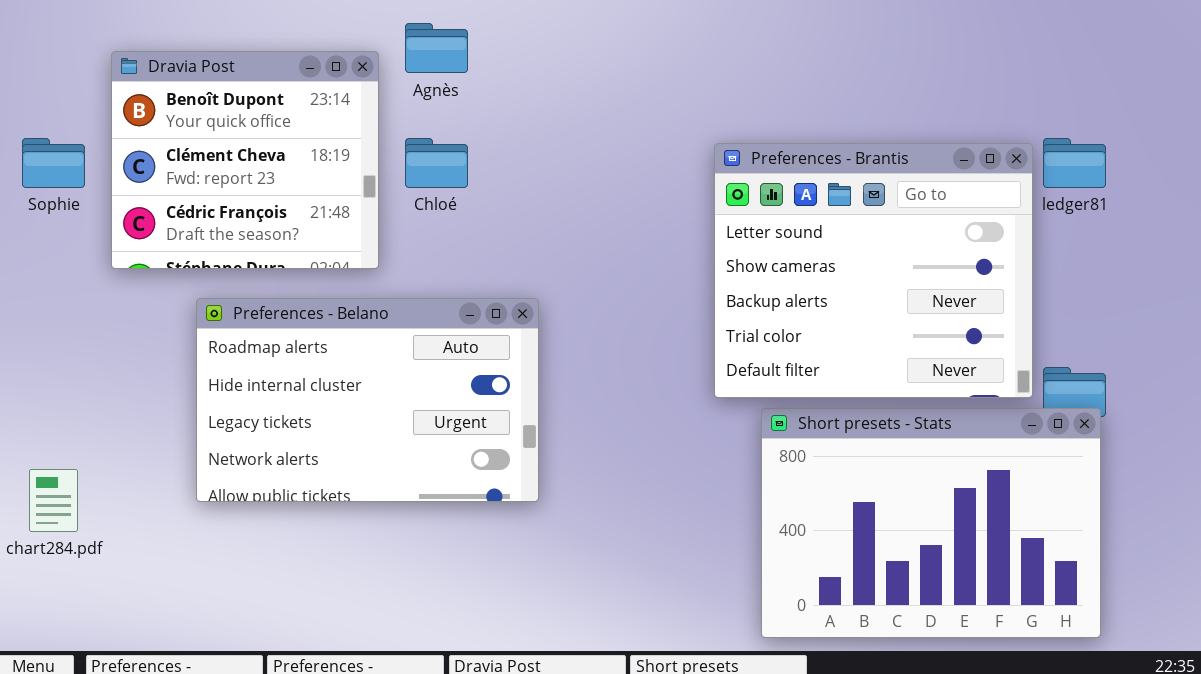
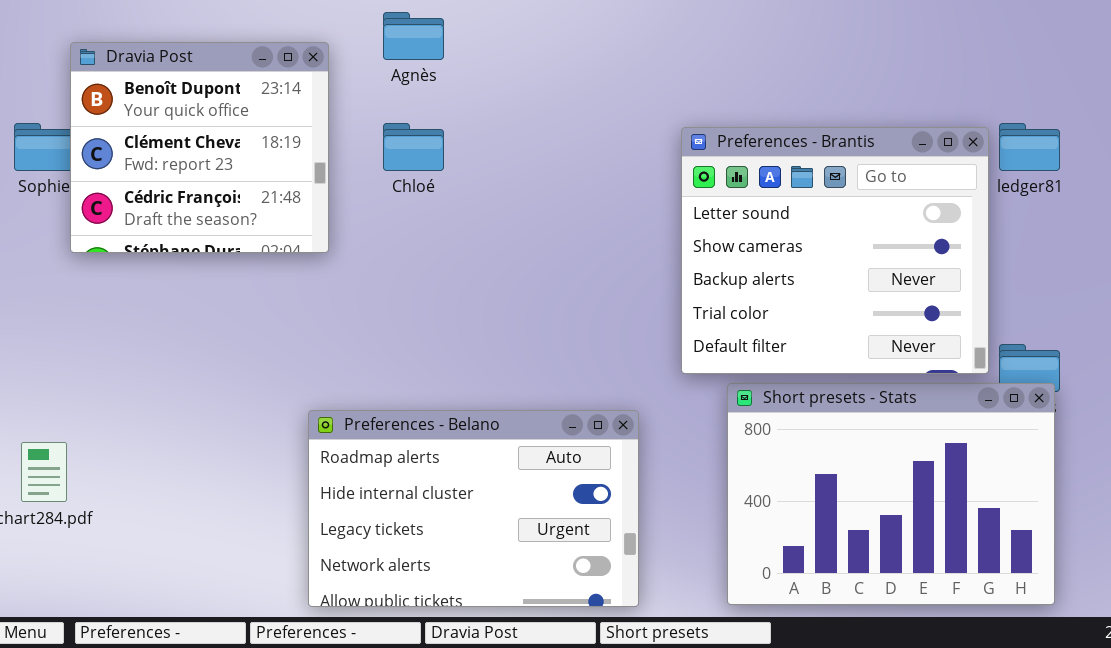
Dravia Post: [111,51,379,269] -> [70,42,329,253], moved
Preferences - Belano: [196,298,539,502] -> [308,410,639,607], moved

